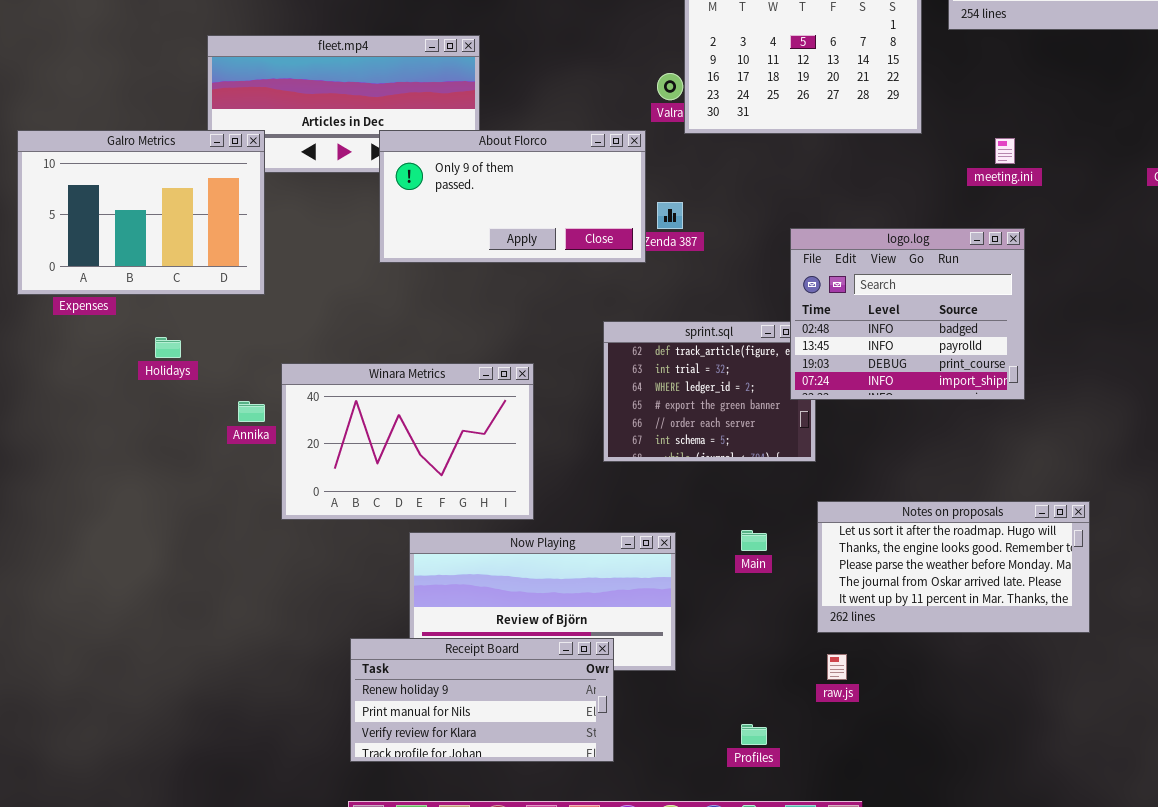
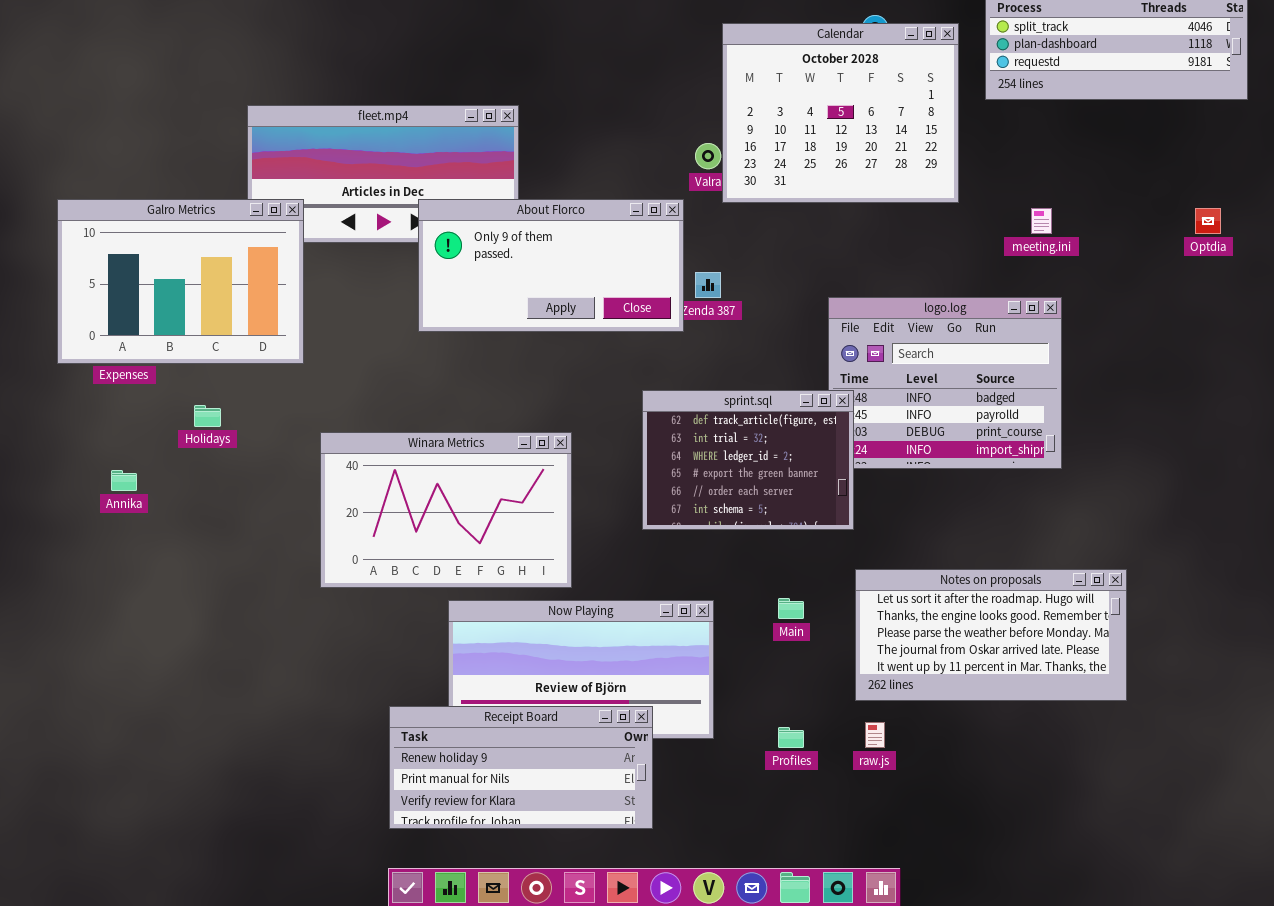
sprint.sql: [603,321,816,462] -> [642,390,854,530], raised
Annika: [238,401,265,422] -> [111,470,137,491], moved
Profiles: [741,724,767,745] -> [778,727,804,748], moved

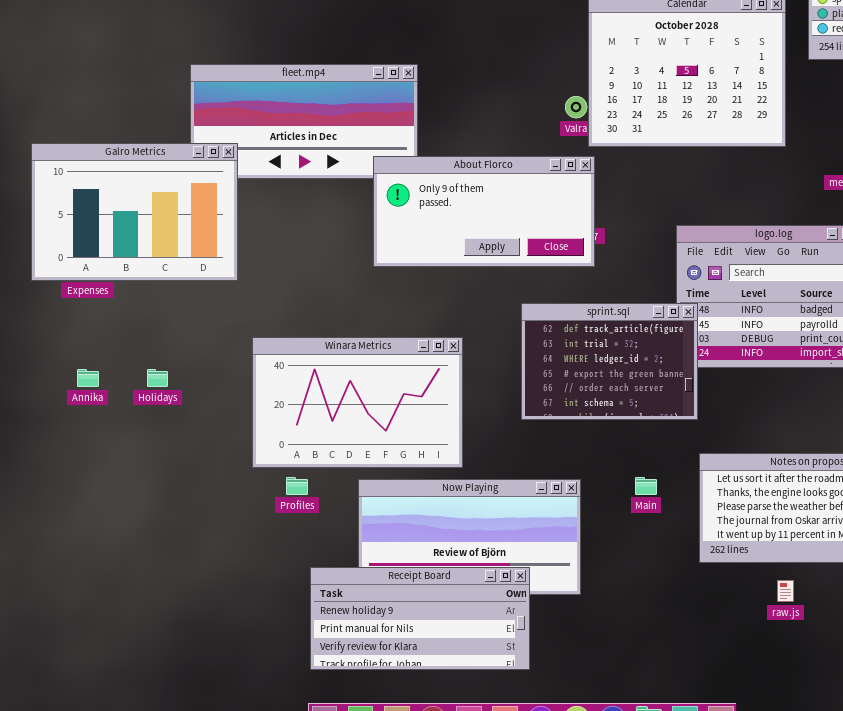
About Florco: [418,199,684,332] -> [373,156,595,267], moved
Holidays: [194,405,221,427] -> [147,369,168,387], moved
raw.js: [865,722,885,748] -> [777,580,794,602], moved
Profiles: [778,727,804,748] -> [286,477,308,495], moved

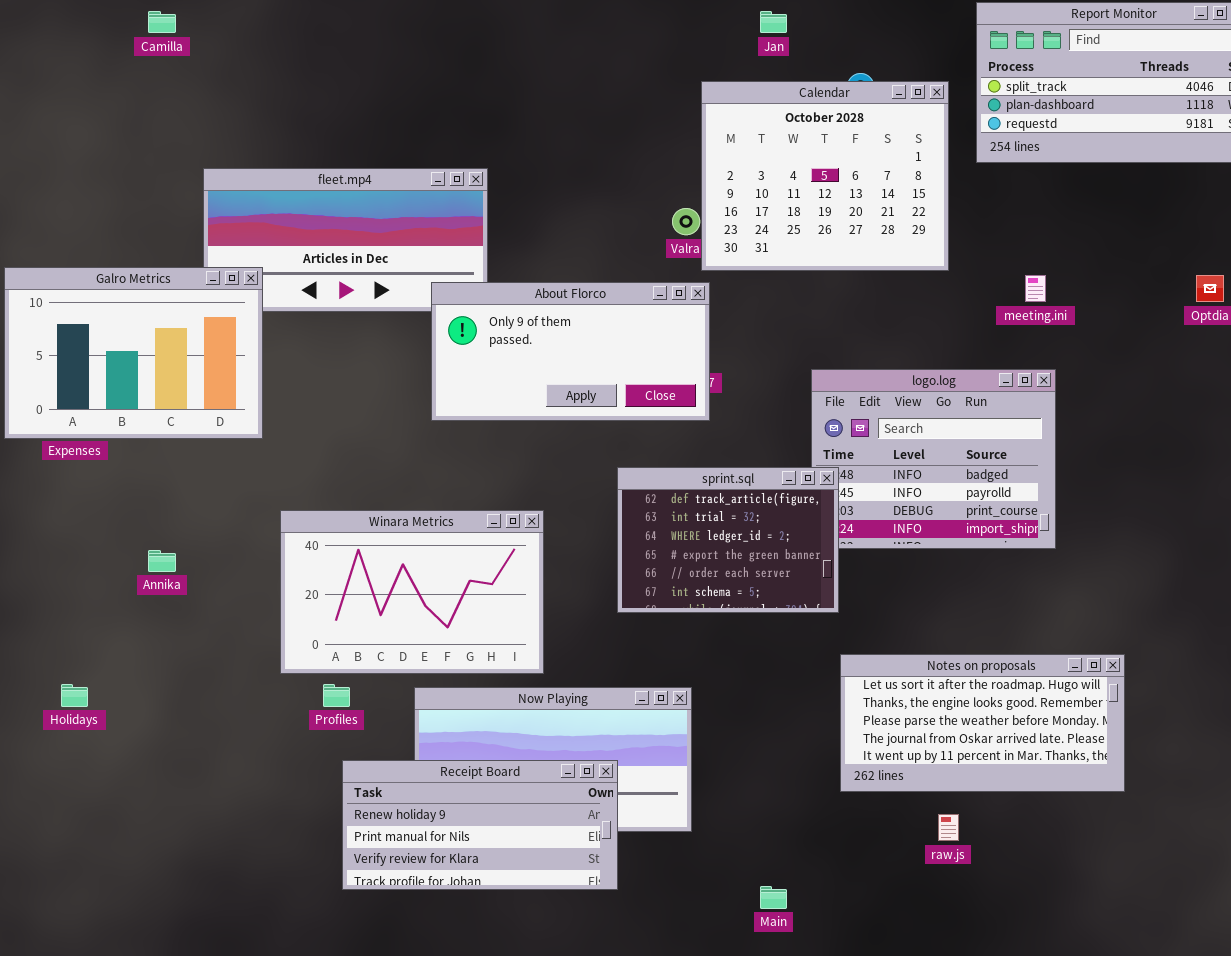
Annika: [77,369,99,387] -> [148,550,176,572], moved
Holidays: [147,369,168,387] -> [61,684,88,707], moved
Main: [635,477,657,495] -> [760,886,787,909], moved
Receipt Board: [310,567,530,670] -> [342,760,618,890], moved

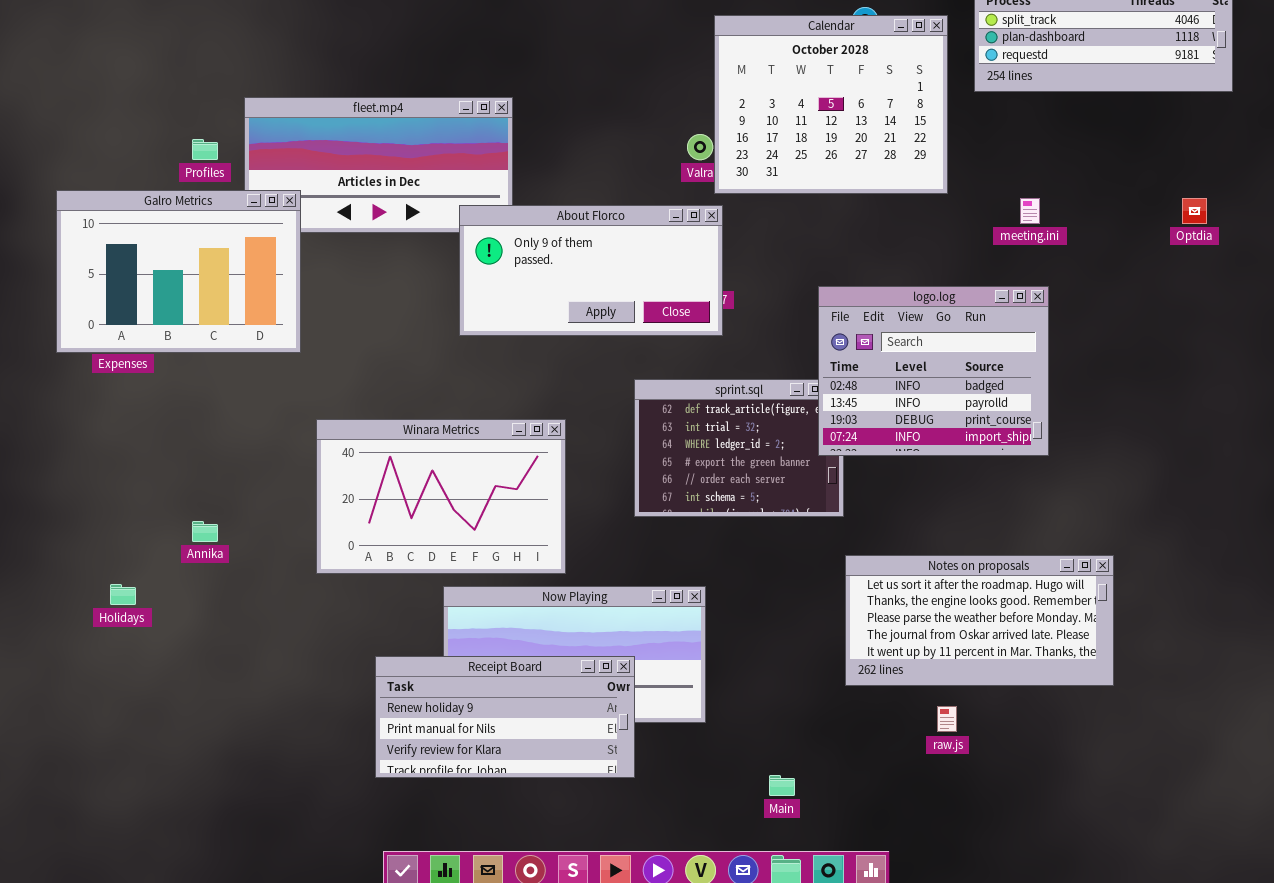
logo.log: [811,369,1056,549] -> [818,286,1049,456], raised
Annika: [148,550,176,572] -> [192,521,218,542], moved
Profiles: [323,684,350,707] -> [192,139,218,160], moved

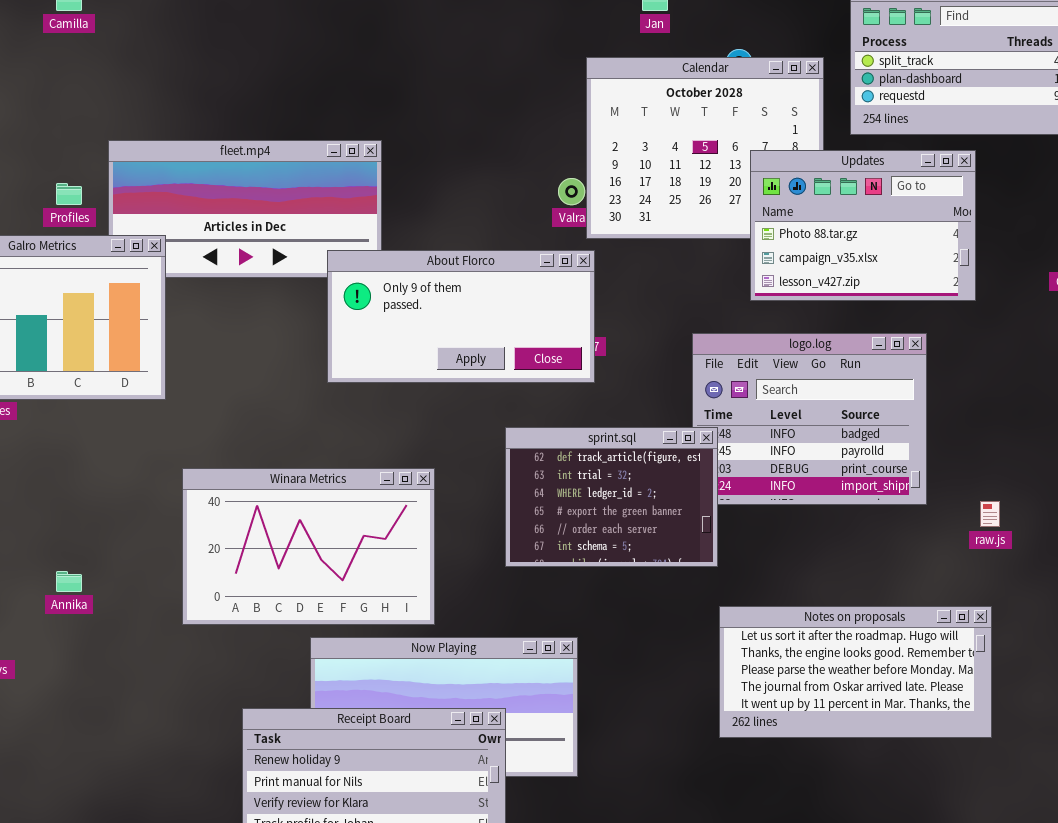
Updates: none -> [750,150,976,301], opened
sprint.sql: [634,379,844,517] -> [505,427,718,567], raised
raw.js: [937,706,957,732] -> [980,501,1000,527], moved

